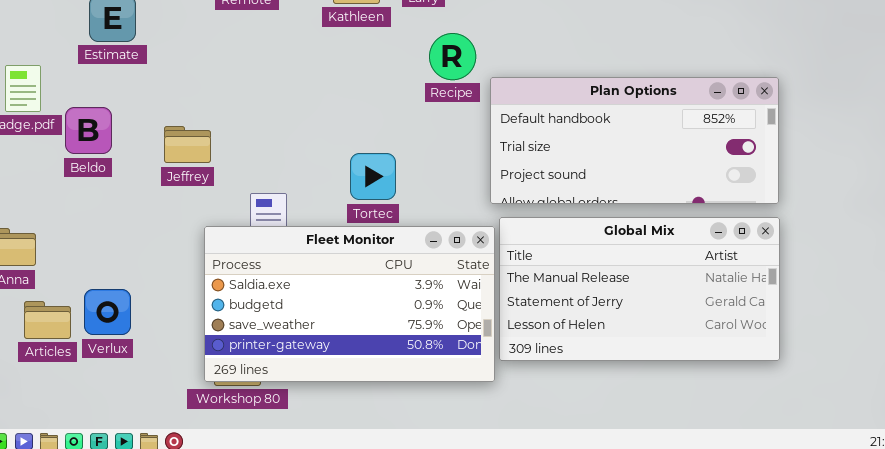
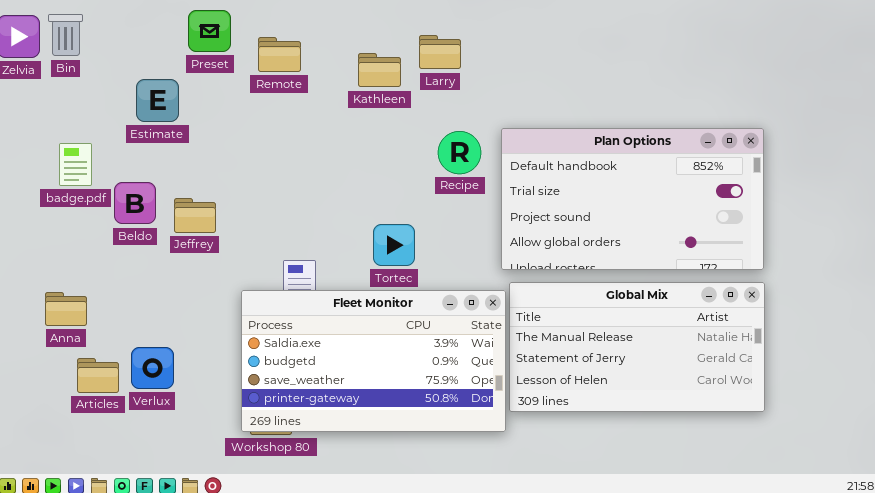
Recipe: [429,33,476,80] -> [438,131,481,174], moved
Plan Options: [490,77,779,204] -> [501,128,764,270], resized
Jeffrey: [164,126,211,163] -> [174,198,216,233], moved

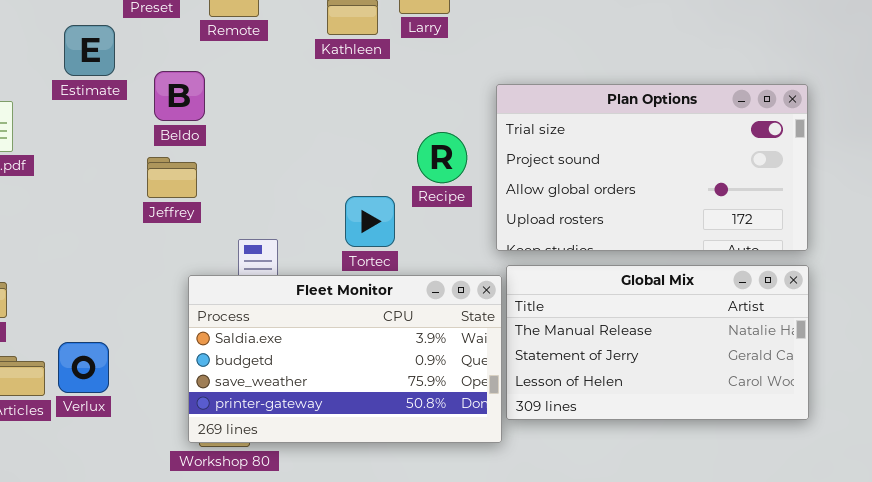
Plan Options: [501,128,764,270] -> [496,84,808,251], scrolled down 1 row
Recipe: [438,131,481,174] -> [417,132,467,183], moved
Beldo: [114,182,156,224] -> [154,71,205,121], moved
Jeffrey: [174,198,216,233] -> [147,157,197,198], moved

